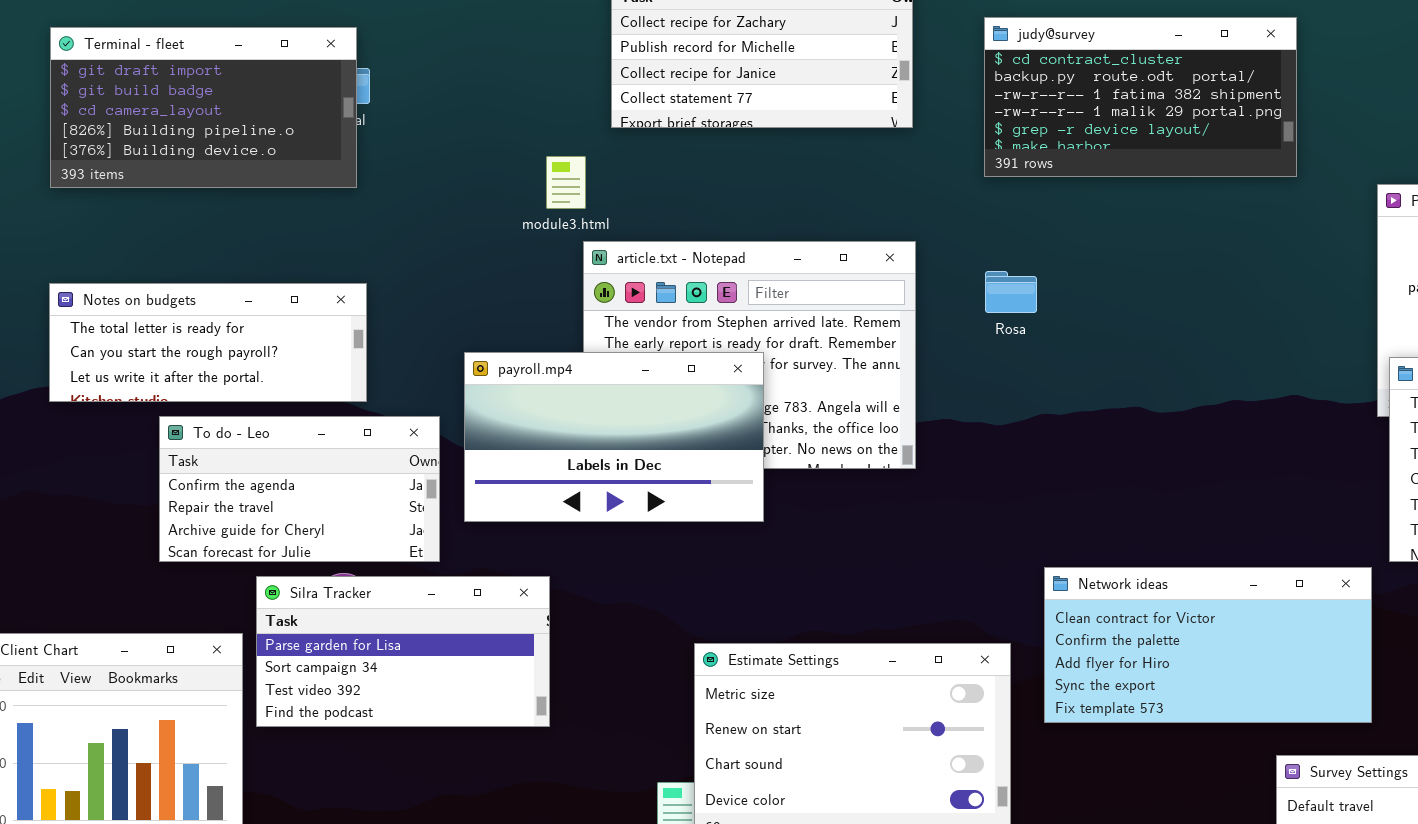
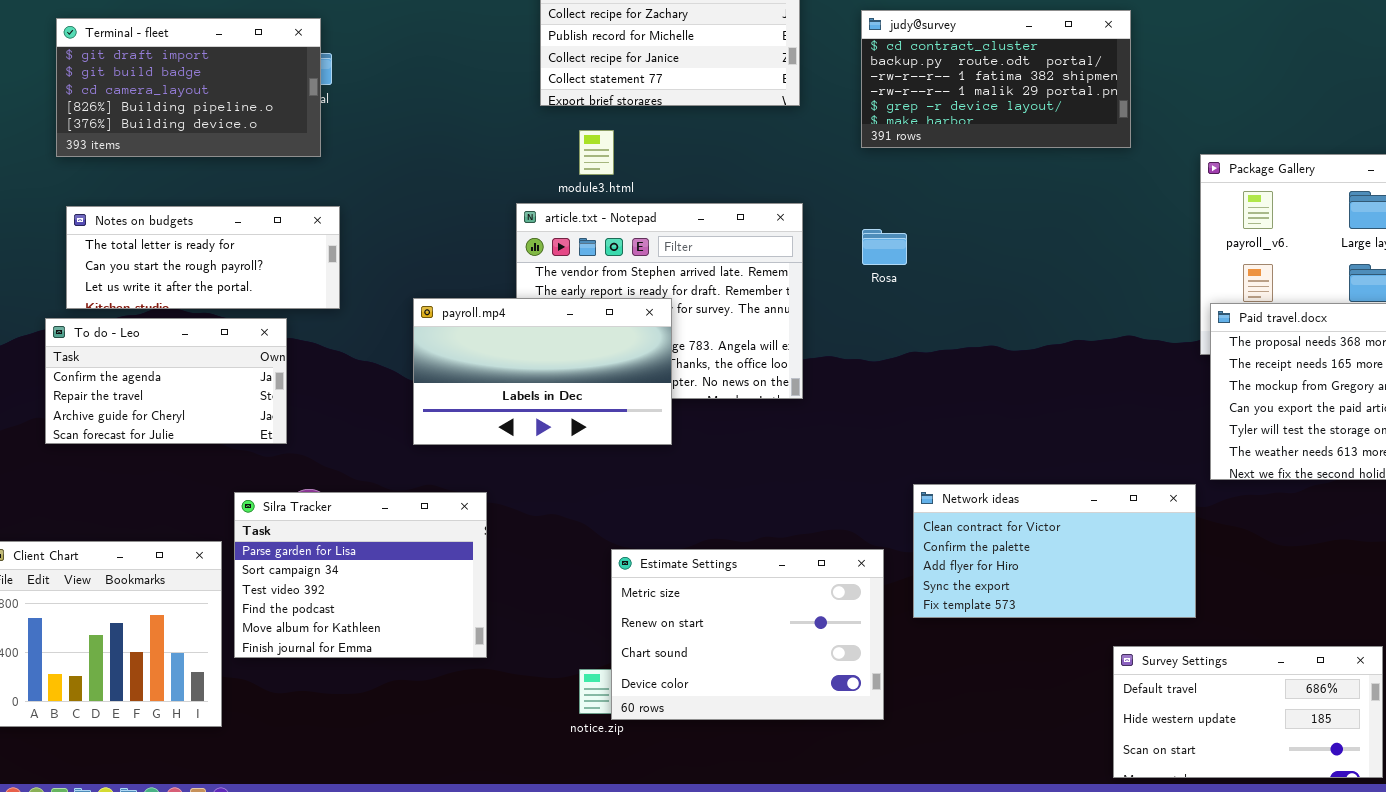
module3.html: [546,156,586,209] -> [579,130,614,175], moved
Notes on budgets: [49,283,367,402] -> [66,206,340,309], moved
To do - Leo: [159,416,440,562] -> [45,318,287,444], moved
Silra Tracker: [256,576,550,727] -> [234,492,487,658], resized

